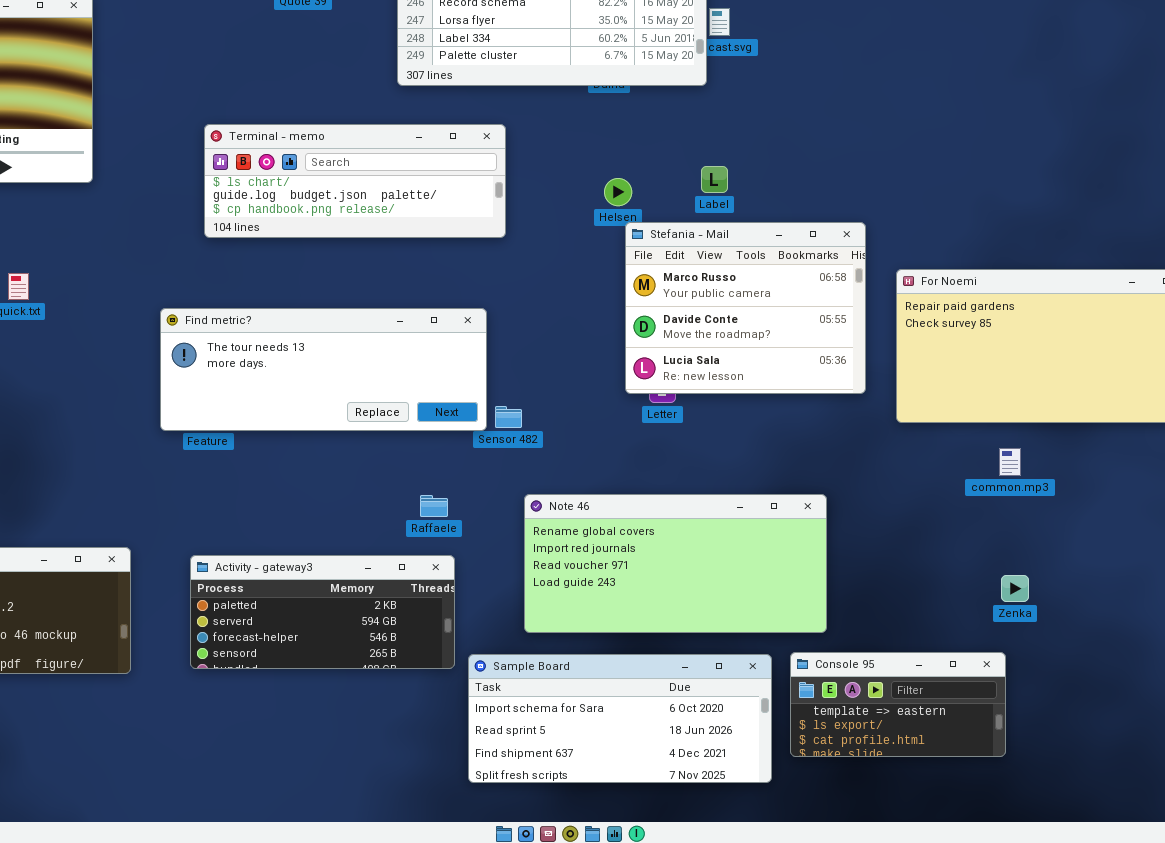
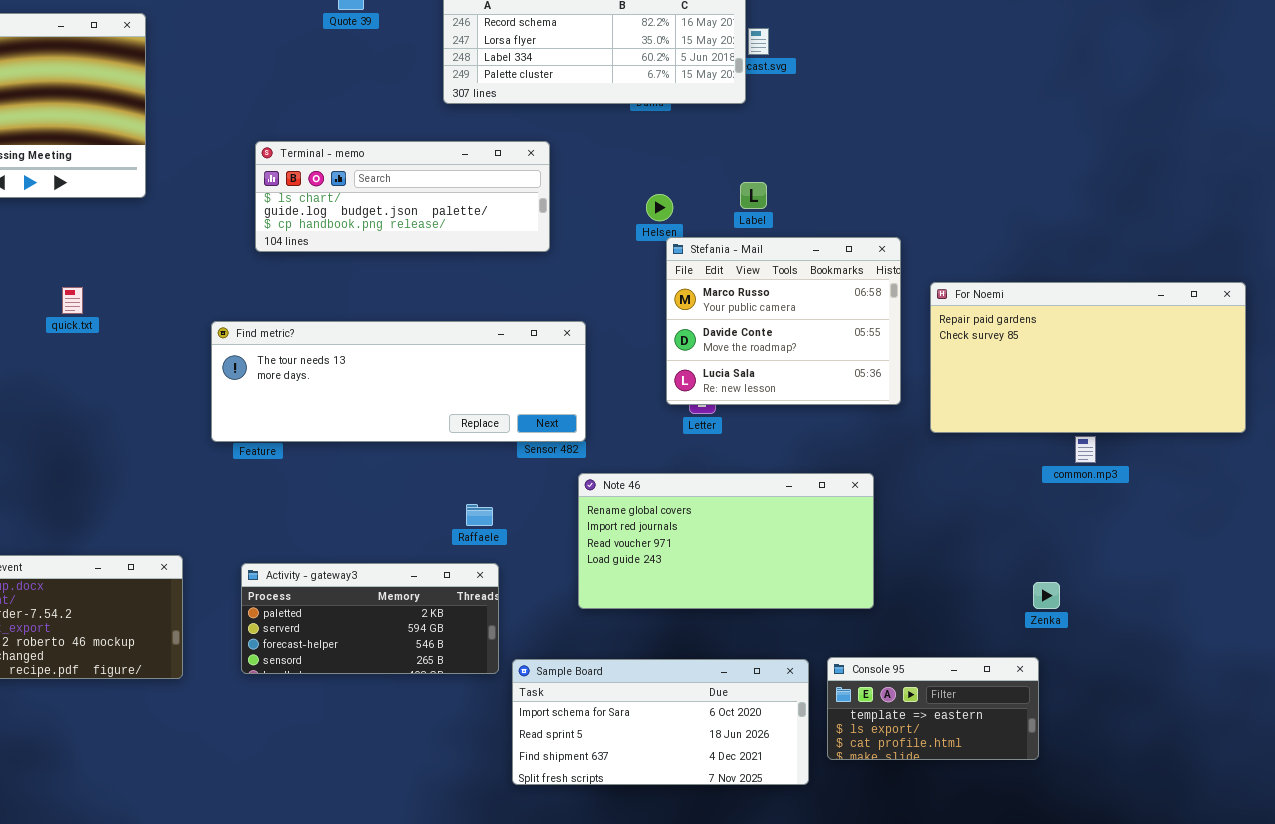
Find metric?: [160,308,487,431] -> [211,321,586,442], resized
common.mp3: [999,448,1021,476] -> [1075,436,1096,463], moved
Note 46: [524,494,827,633] -> [578,473,874,609], moved

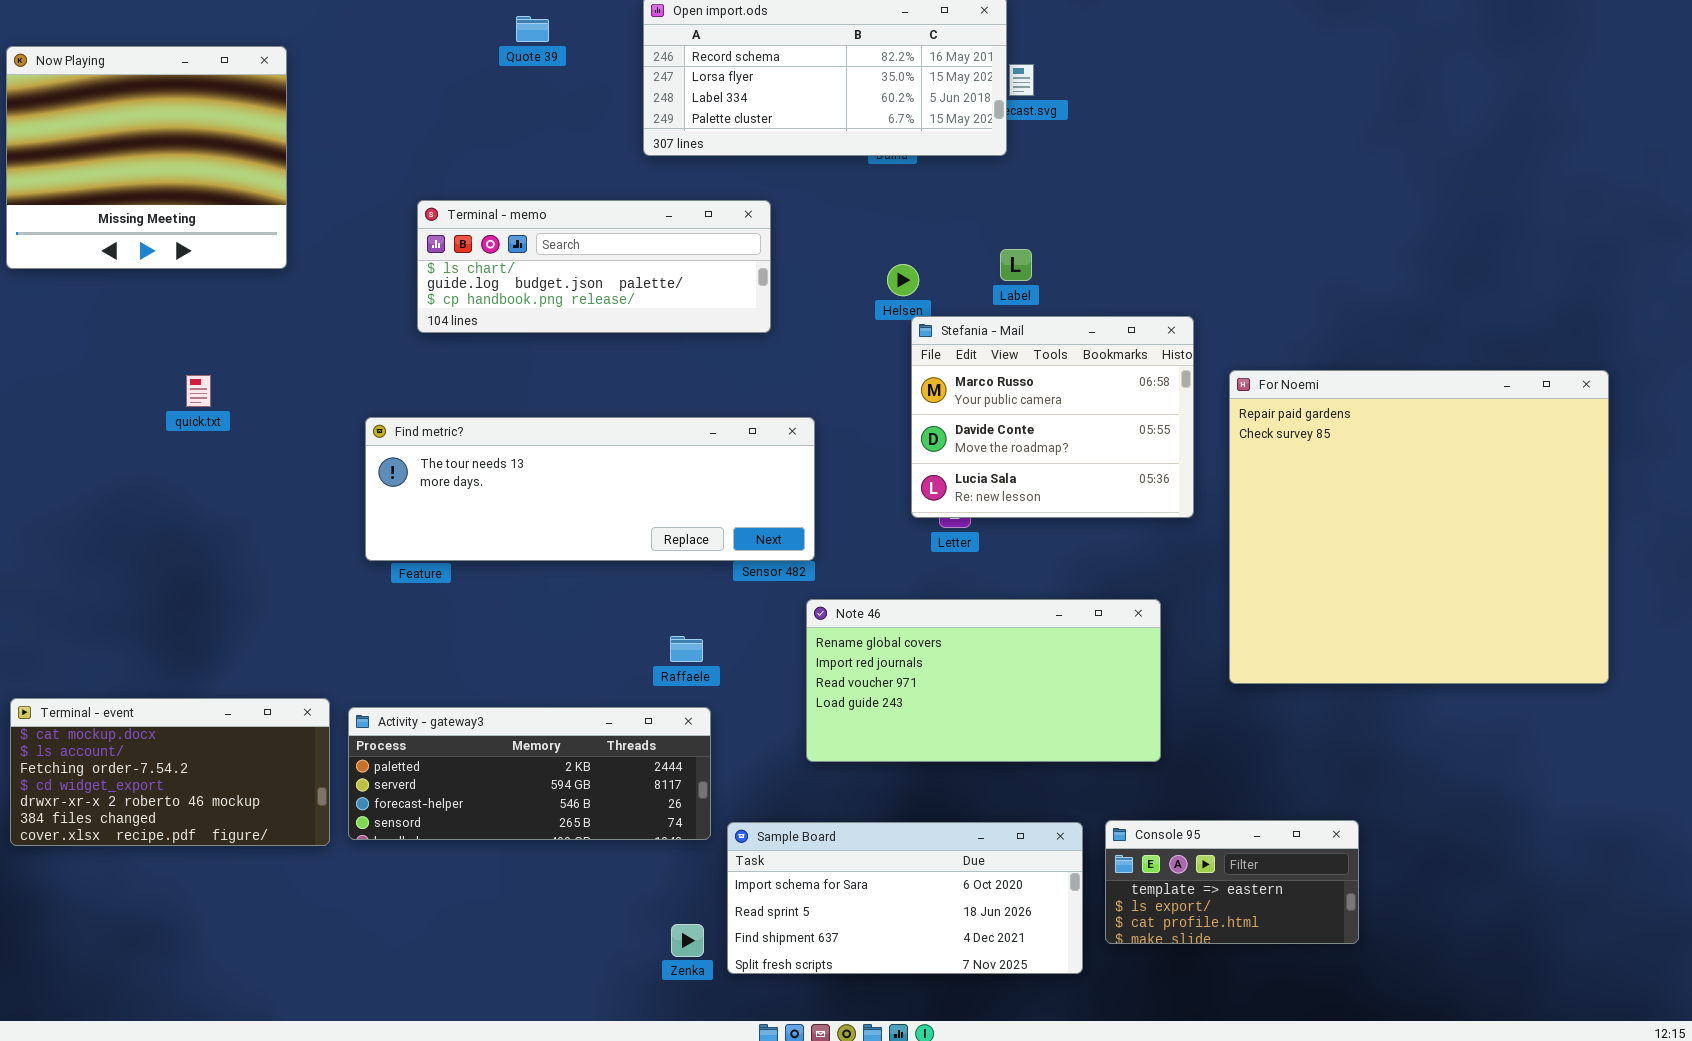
For Noemi: [930,282,1246,433] -> [1229,370,1609,684], resized
Activity - gateway3: [241,563,499,674] -> [348,707,711,840], resized
Zenka: [1033,582,1060,609] -> [671,924,704,957], moved

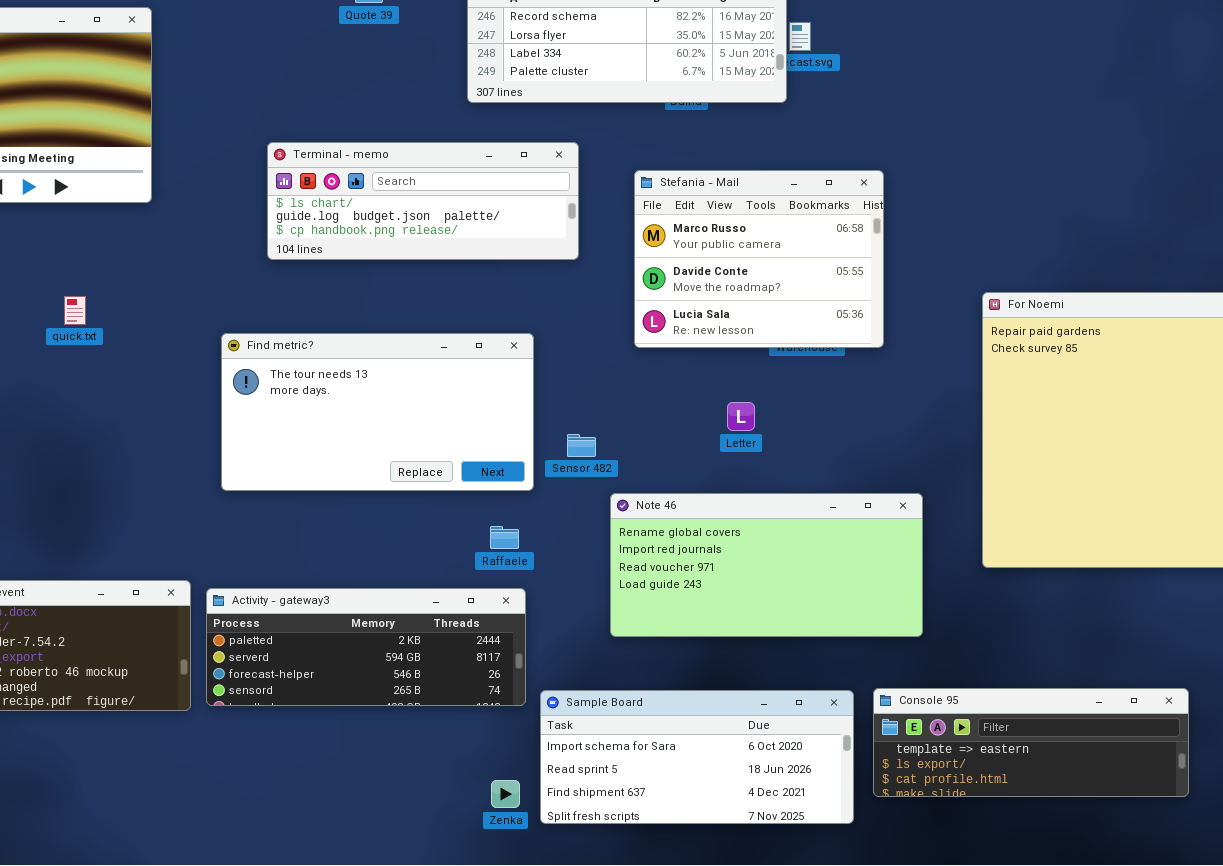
Stefania - Mail: [911,316,1194,518] -> [634,170,884,348], moved
Find metric?: [365,417,815,561] -> [221,333,534,491], resized
Console 95: [1105,820,1359,944] -> [873,688,1189,797], resized

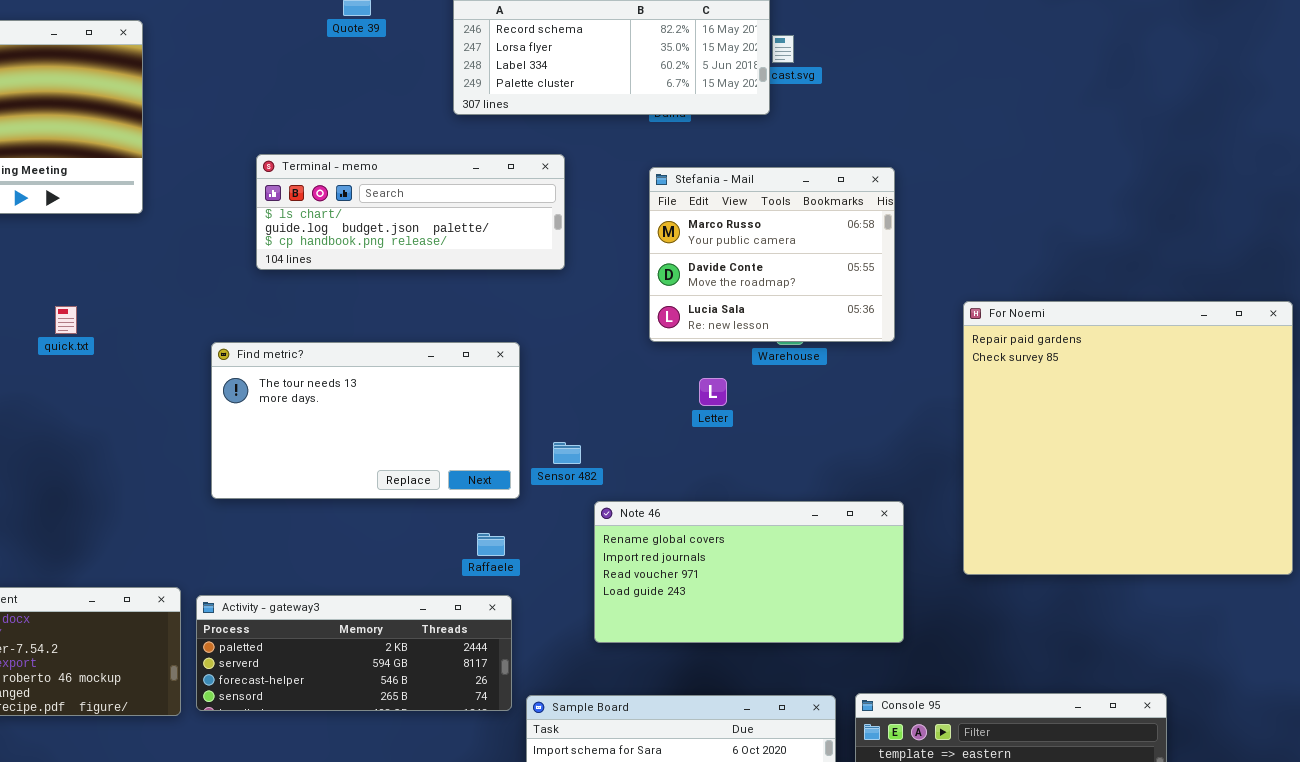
Stefania - Mail: [634,170,884,348] -> [649,167,895,342], moved
Letter: [727,402,755,431] -> [699,378,727,406], moved

